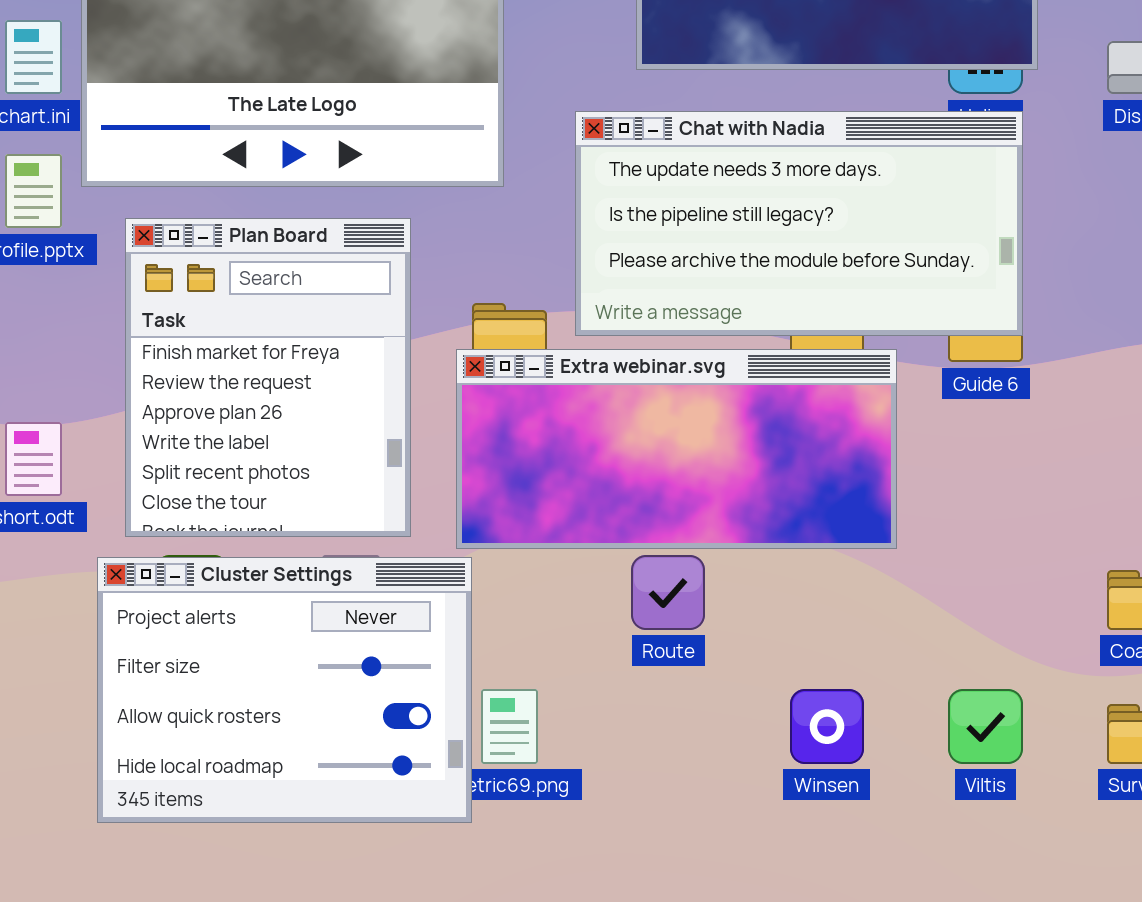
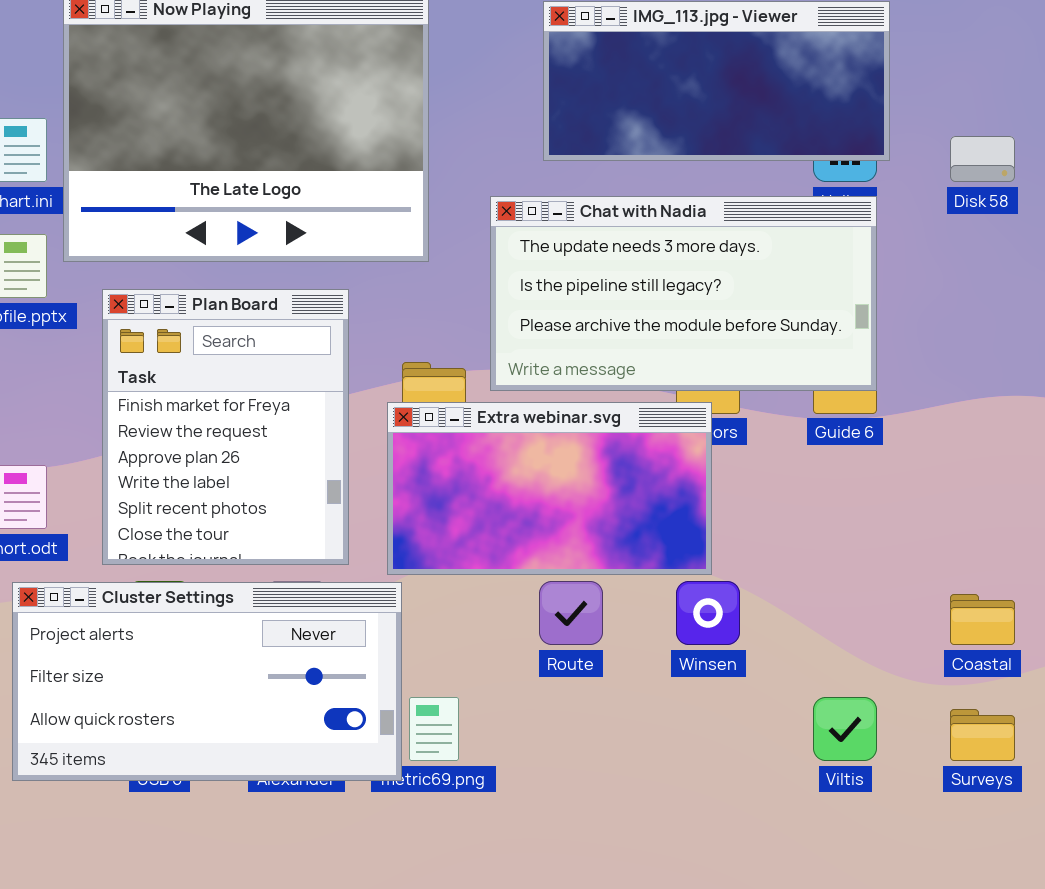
Extra webinar.svg: [456,349,897,549] -> [387,402,712,575], resized
Cluster Settings: [97,557,472,823] -> [12,582,402,781], resized
Winsen: [790,689,864,764] -> [676,581,740,645], moved

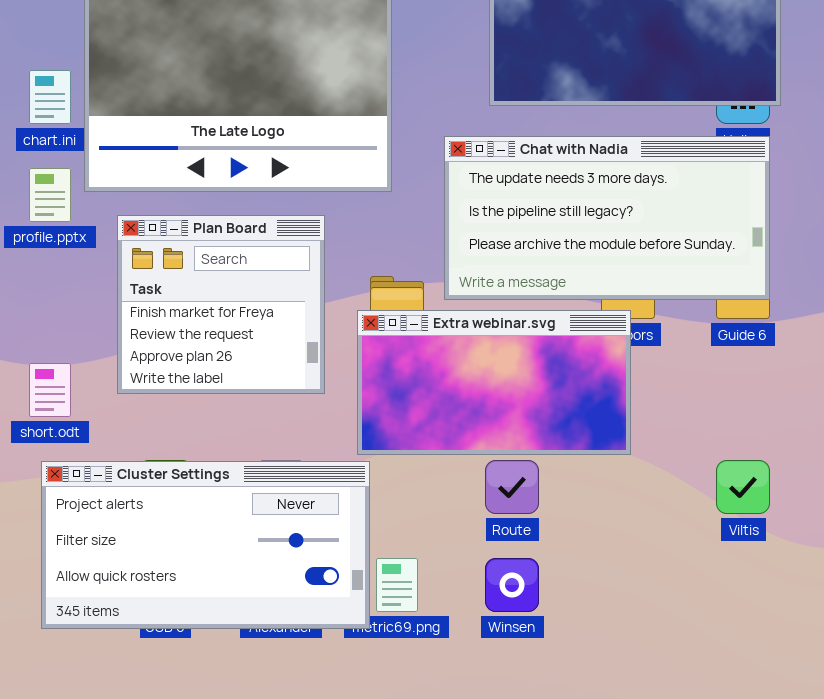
Plan Board: [102,289,349,565] -> [117,215,325,394], resized
Winsen: [676,581,740,645] -> [485,558,539,612], moved
Viltis: [813,697,877,761] -> [716,460,770,514], moved

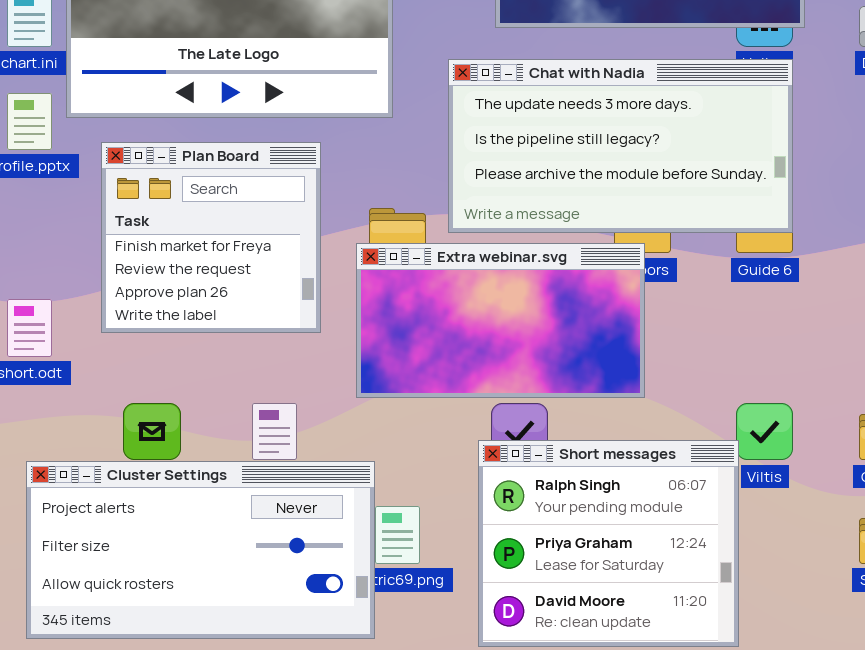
Cluster Settings: [41,461,370,629] -> [26,461,375,639], moved
Short messages: none -> [478,440,739,647], opened

